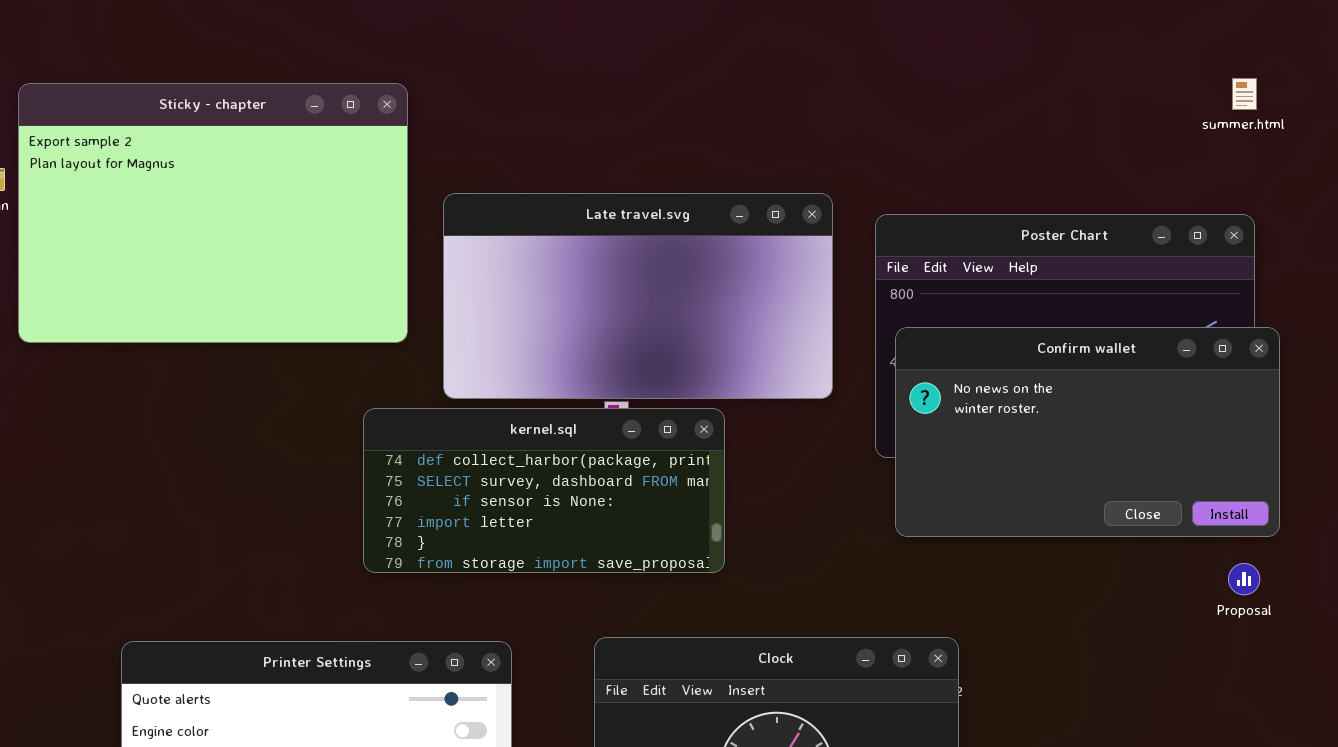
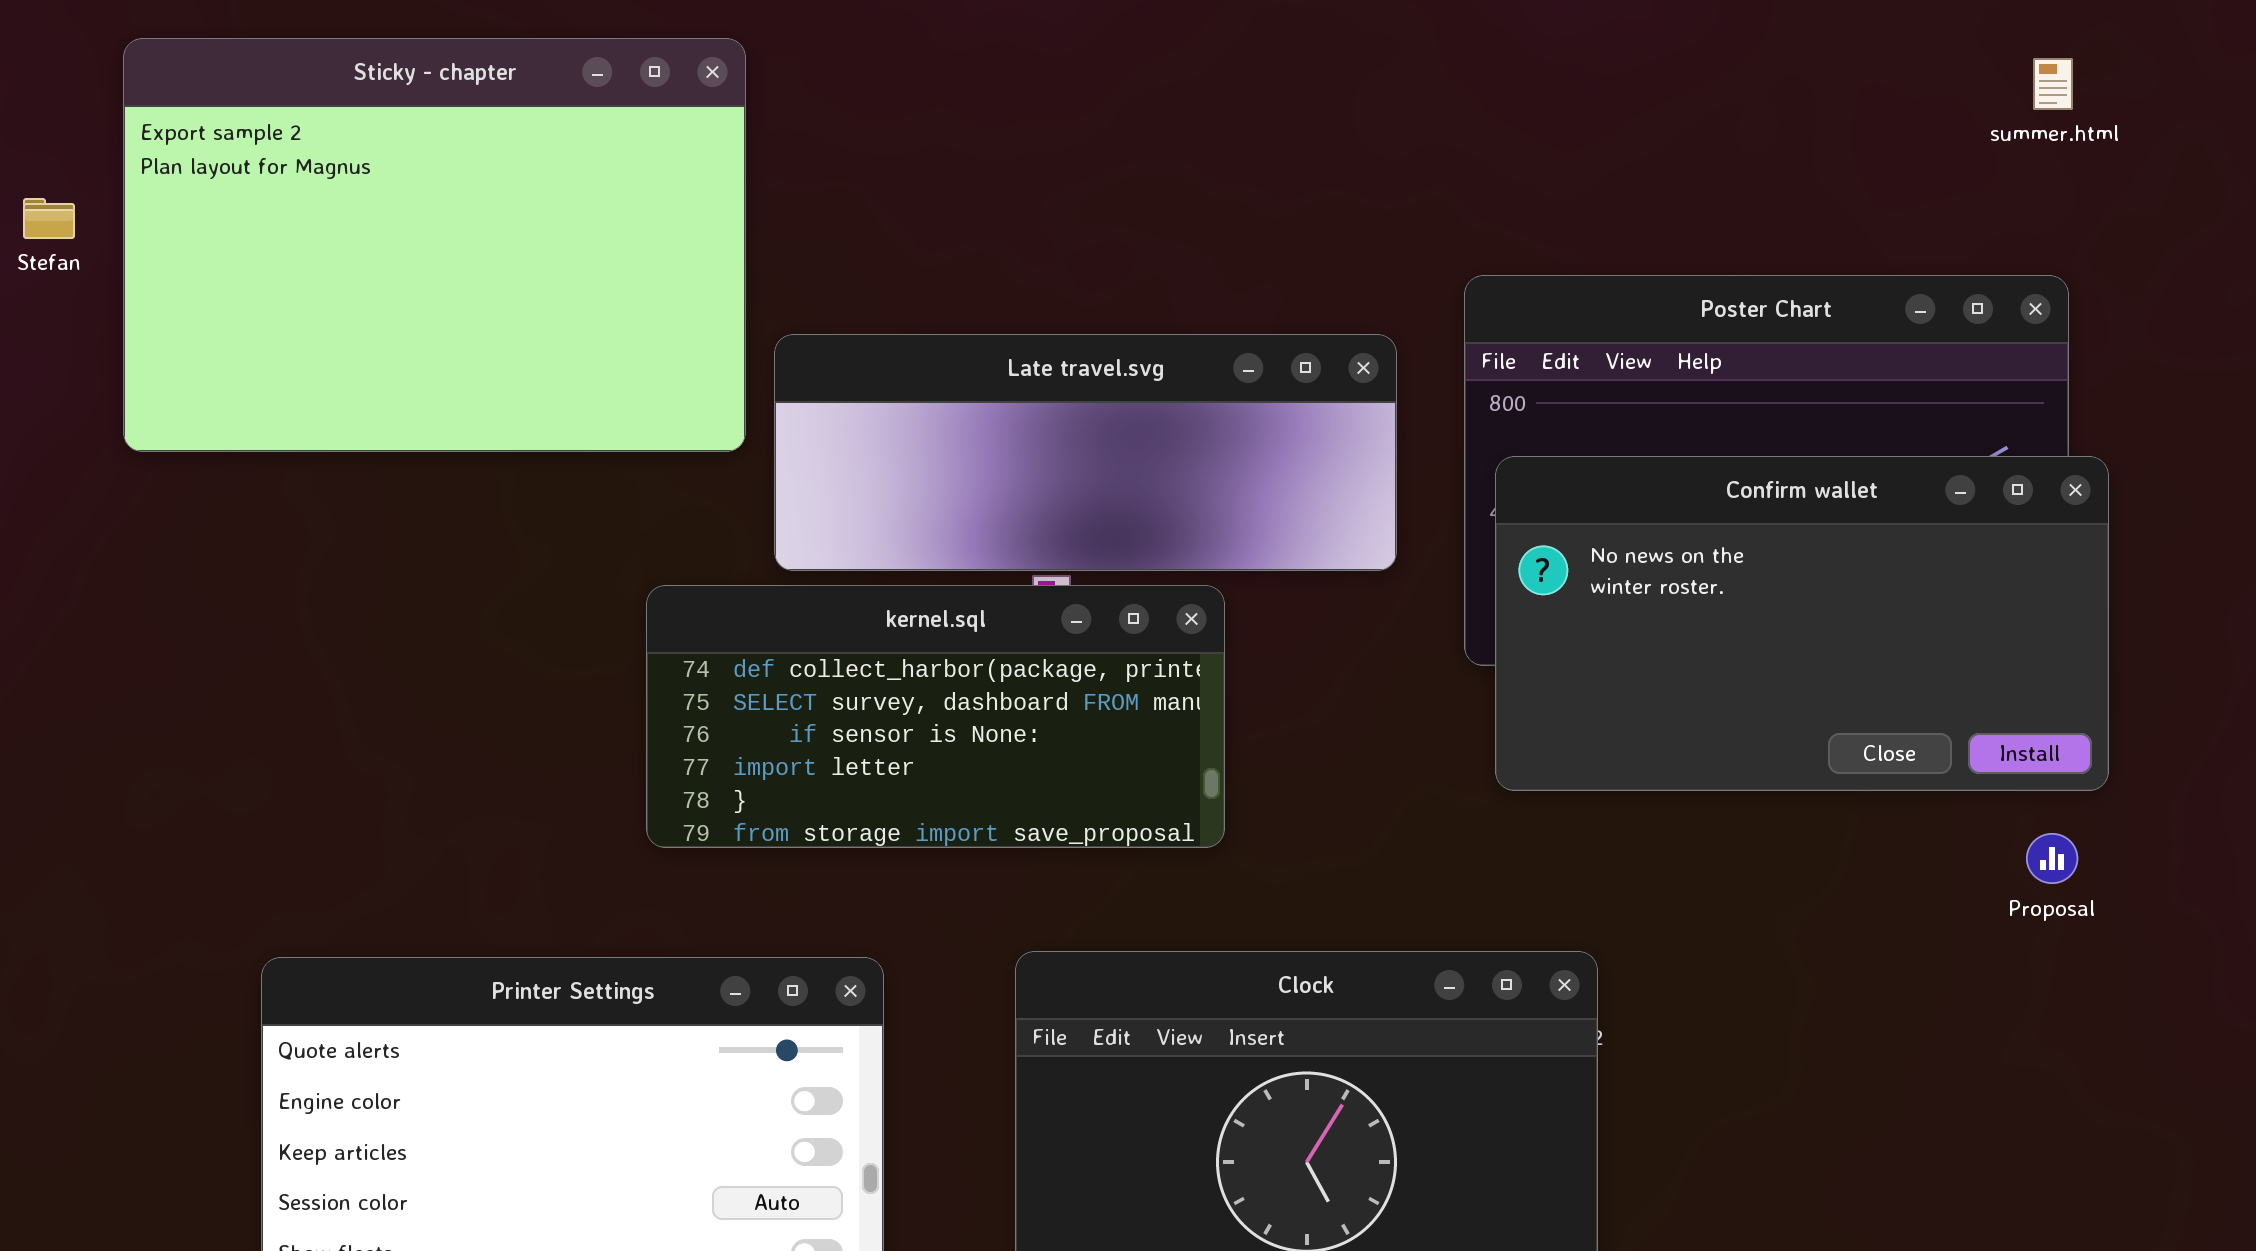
Sticky - chapter: [18,83,408,343] -> [123,38,746,452], moved
Late travel.svg: [443,193,833,399] -> [774,334,1397,571], resized

